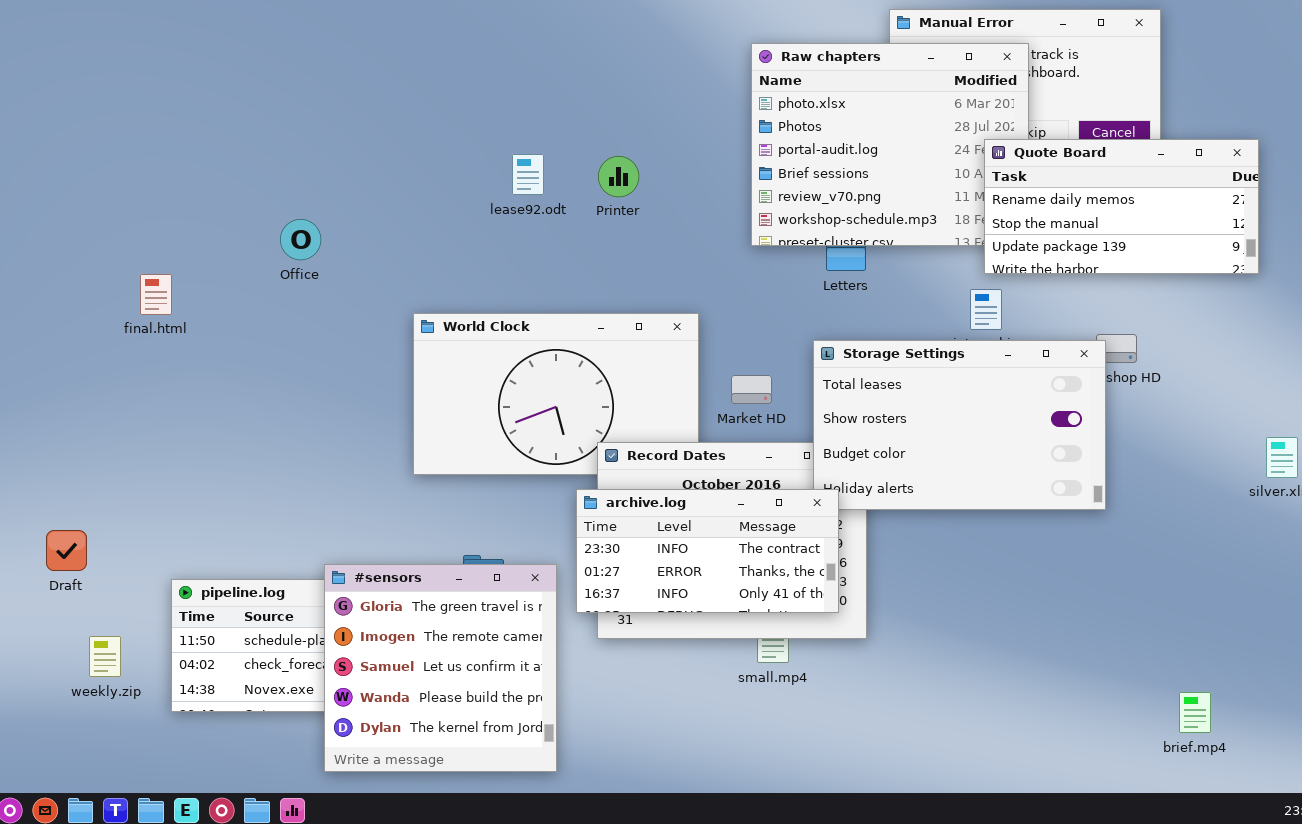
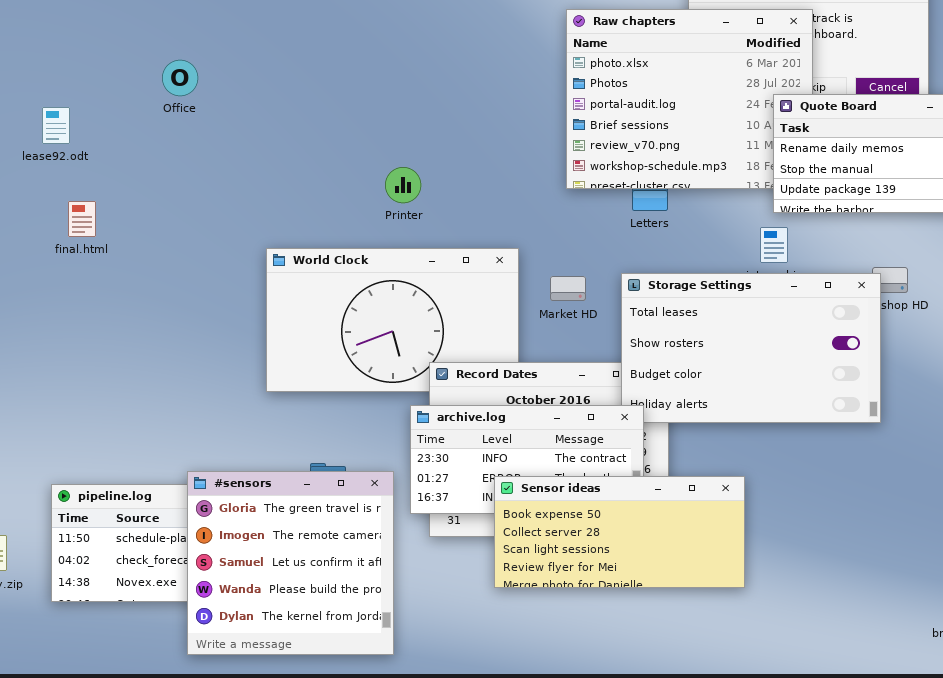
lease92.odt: [512,154,544,195] -> [42,107,70,144], moved
Printer: [598,156,639,197] -> [385,167,421,203], moved
Office: [280,219,321,260] -> [162,60,198,96], moved
final.html: [140,274,172,315] -> [68,201,96,237], moved
Market HD: [731,375,772,404] -> [550,276,586,301], moved
Sensor ideas: none -> [494,476,745,588], opened

